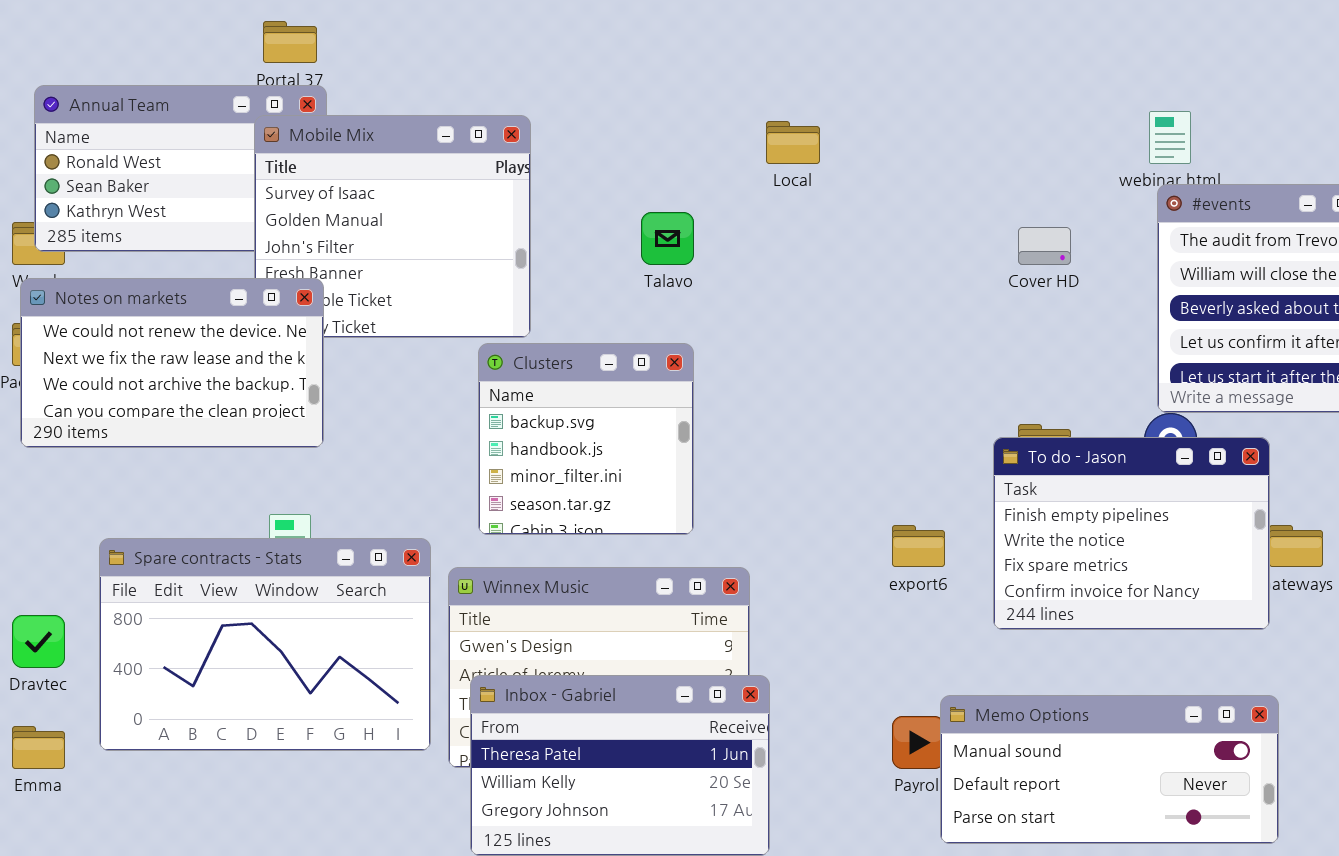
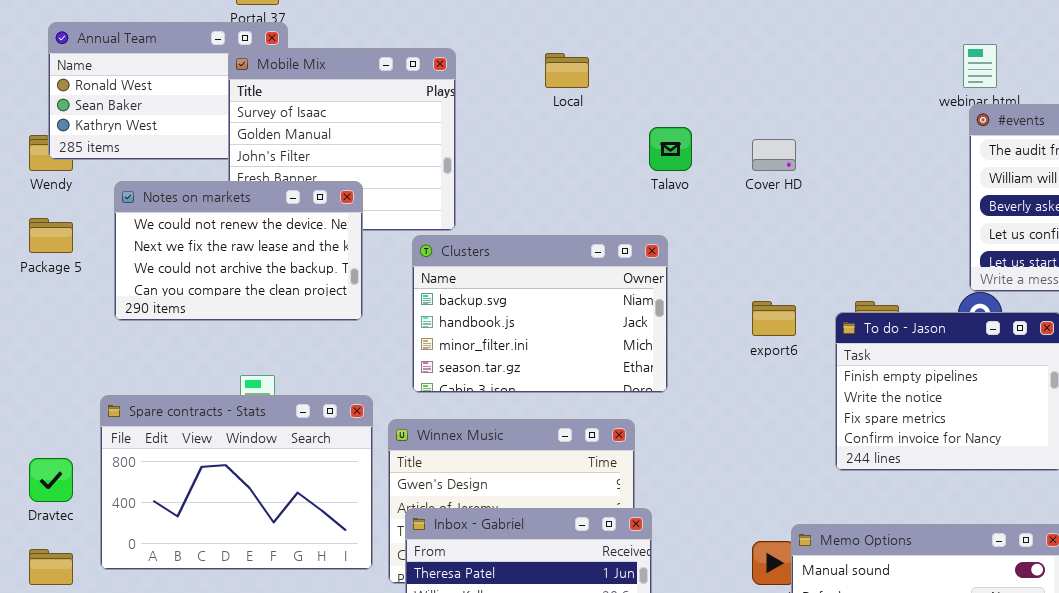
Local: [766,121,820,164] -> [545,53,589,88], moved
Talavo: [641,212,694,265] -> [649,127,692,171], moved
Cover HD: [1018,227,1071,265] -> [752,139,796,171], moved
Notes on markets: [20,278,324,448] -> [114,181,363,321], moved
Clusters: [478,343,694,535] -> [412,235,668,393], resized
export6: [892,525,945,567] -> [752,301,796,336], moved

